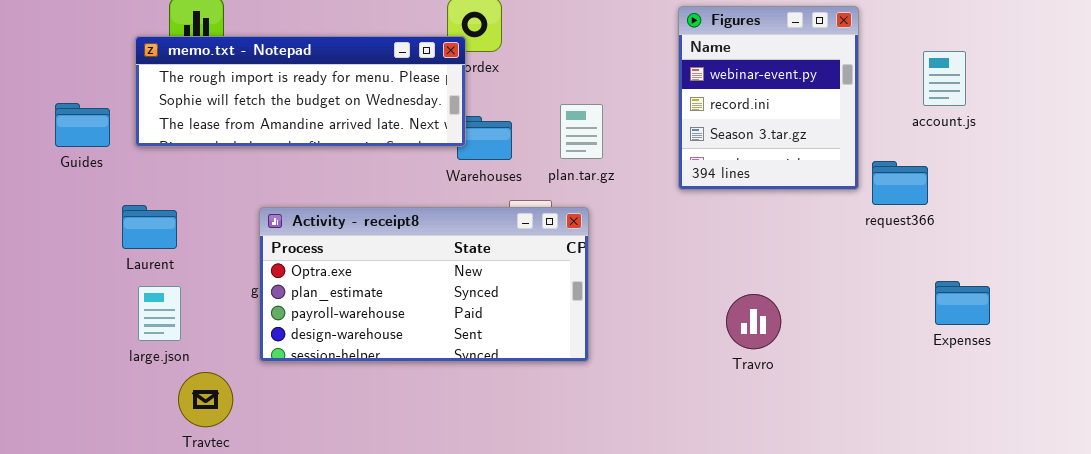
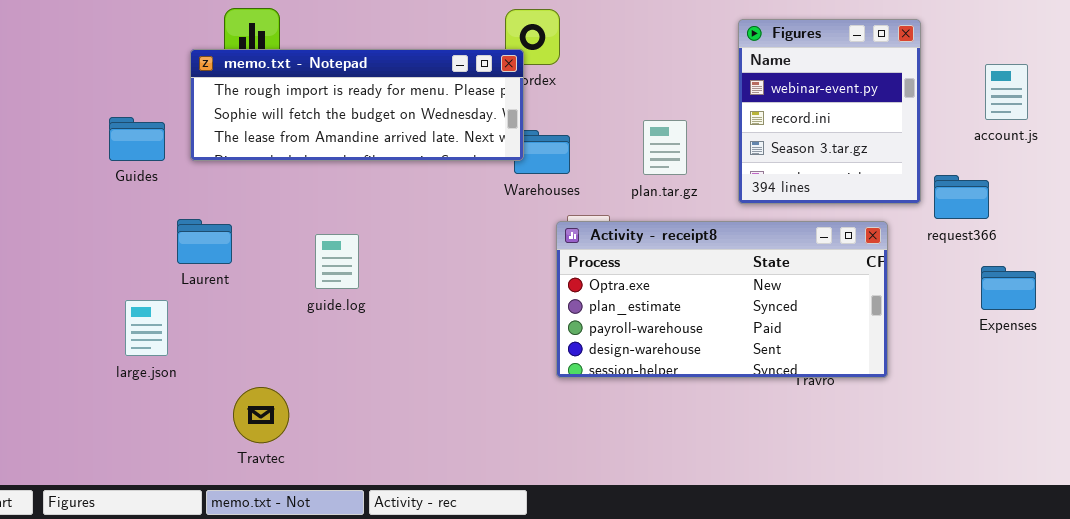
plan.tar.gz: [560,104,603,159] -> [643,120,687,175], moved
Activity - receipt8: [259,207,589,362] -> [556,221,888,378], moved
Expenses: [935,281,990,325] -> [981,266,1036,310], moved
large.json: [138,286,181,341] -> [125,300,168,356], moved

